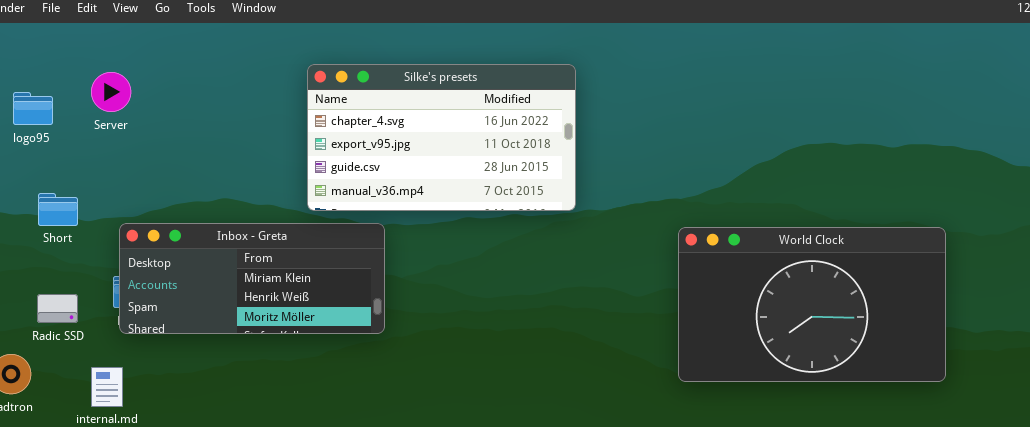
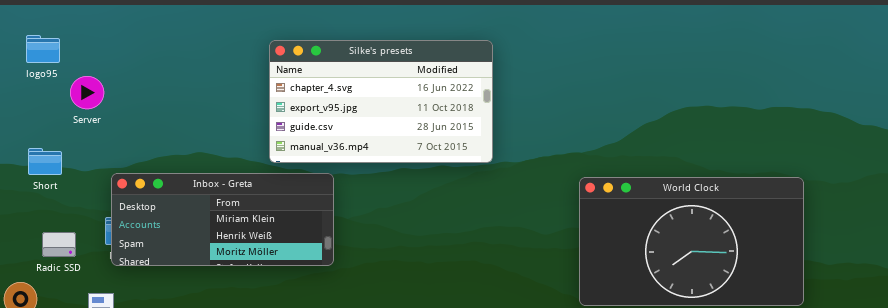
Server: [91,72,131,112] -> [70,76,104,109], moved
logo95: [13,92,53,125] -> [26,35,60,63], moved
Short: [38,193,78,226] -> [28,148,62,175], moved

